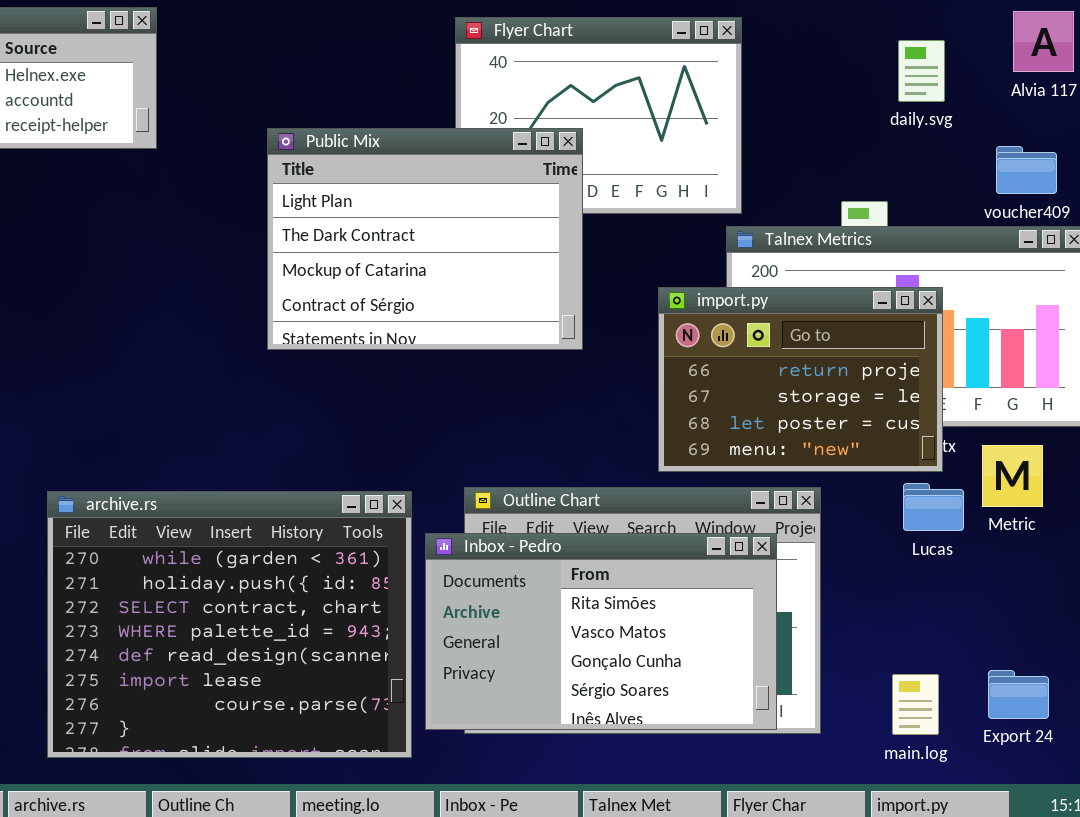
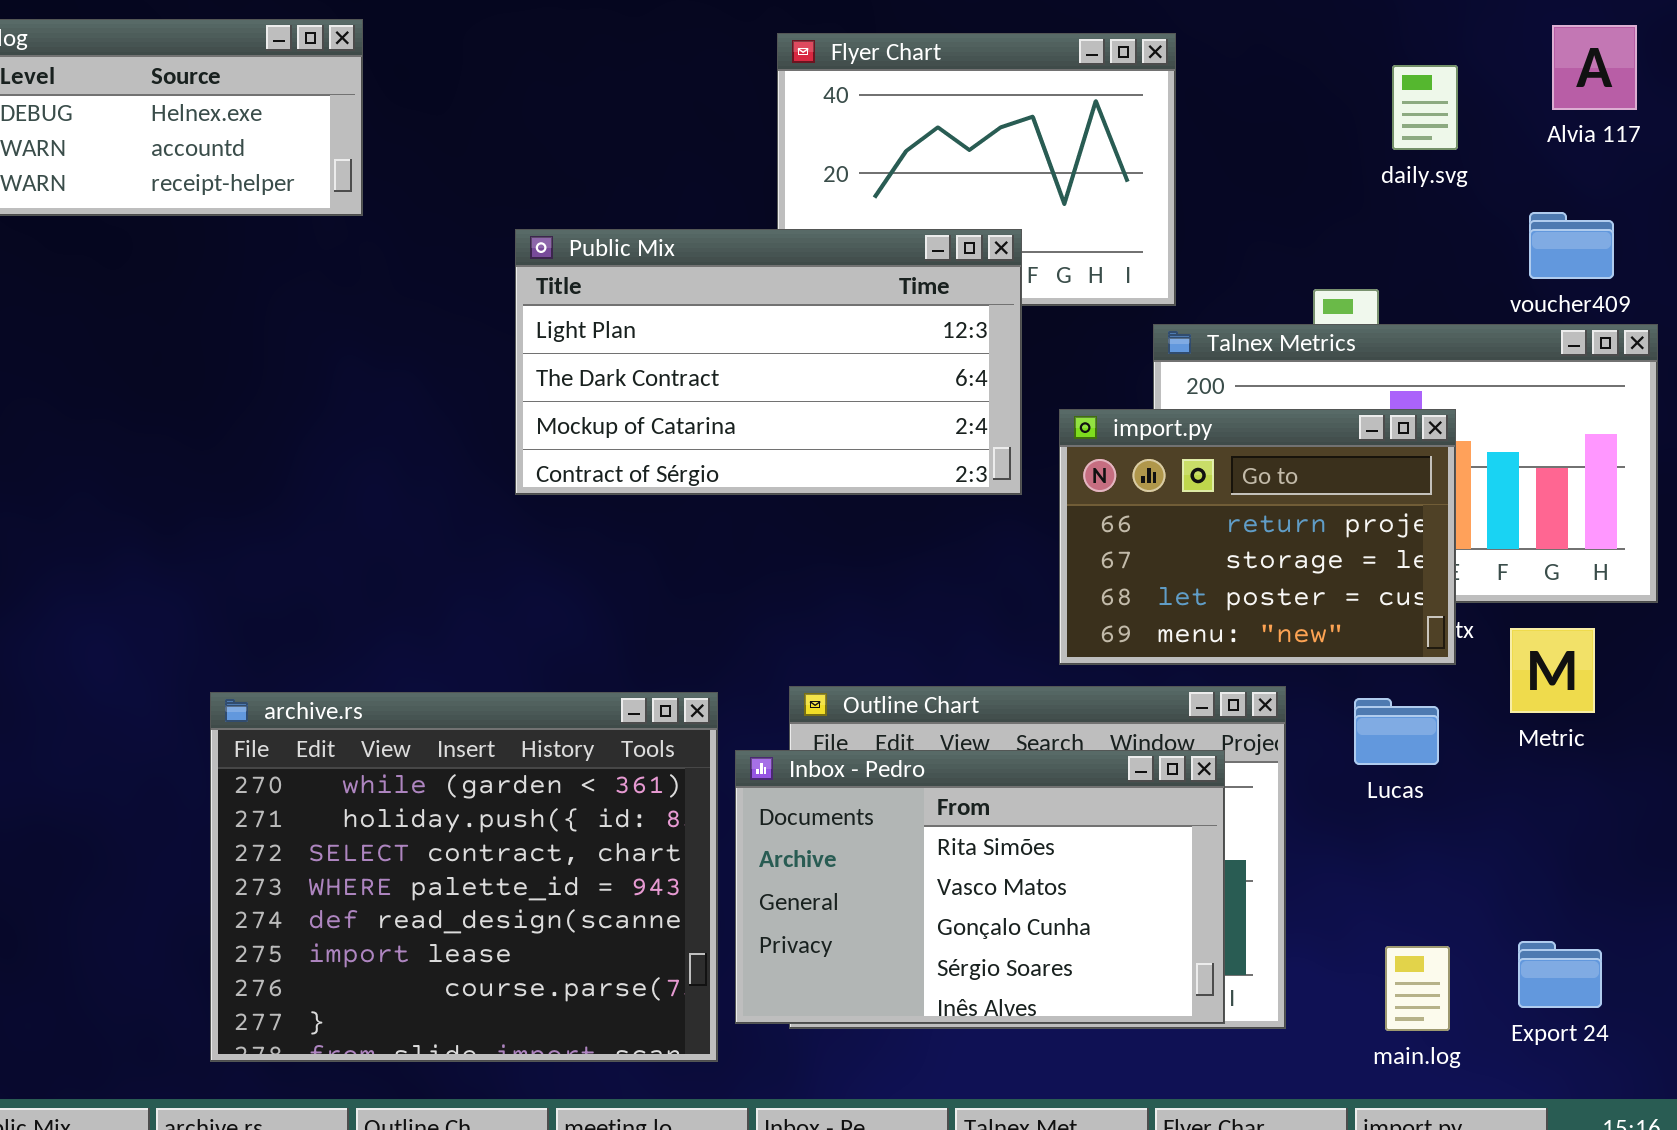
Public Mix: [267,128,583,350] -> [515,229,1022,495], resized
Lucas: [903,483,964,531] -> [1354,698,1439,765], moved

